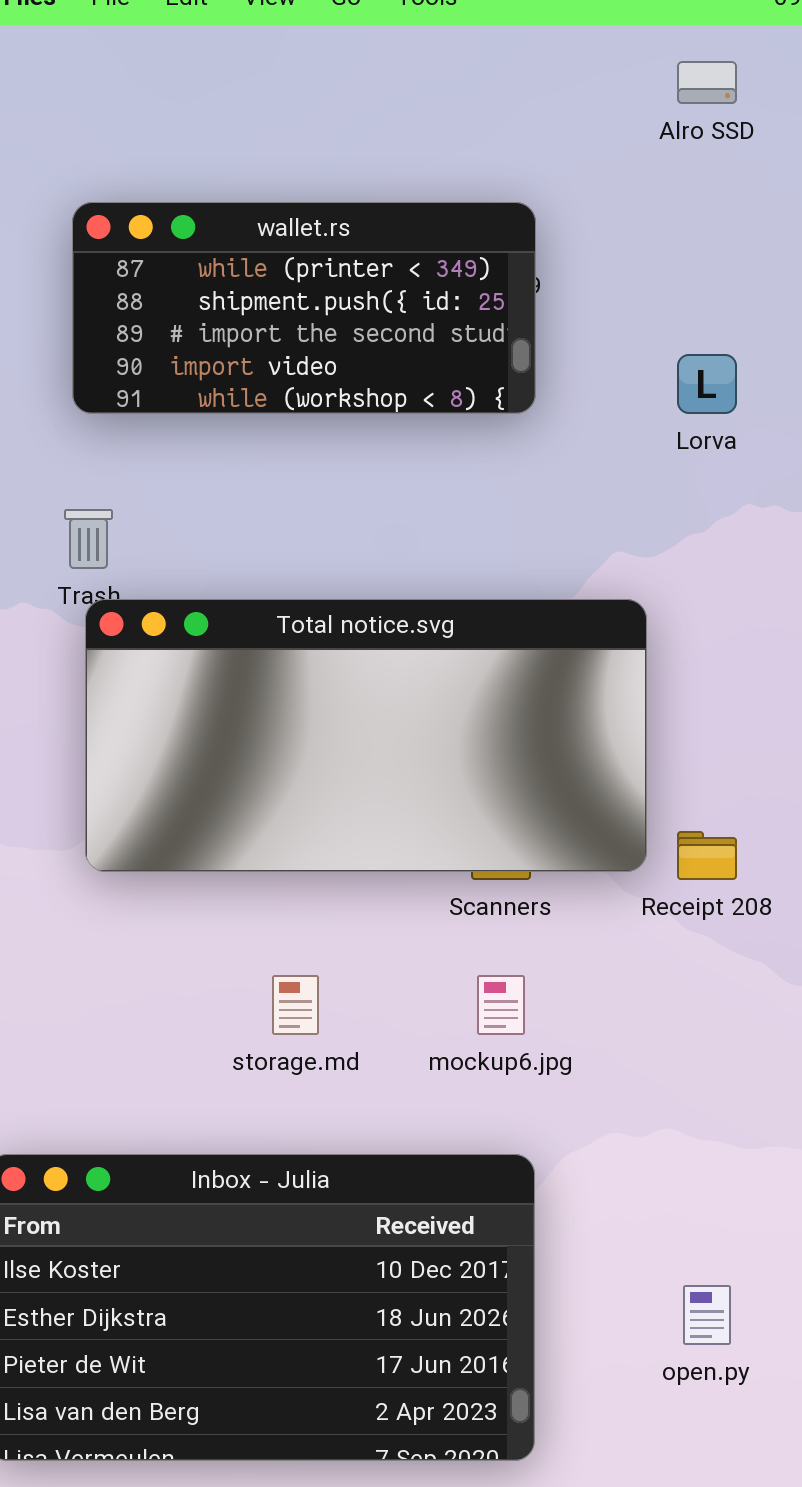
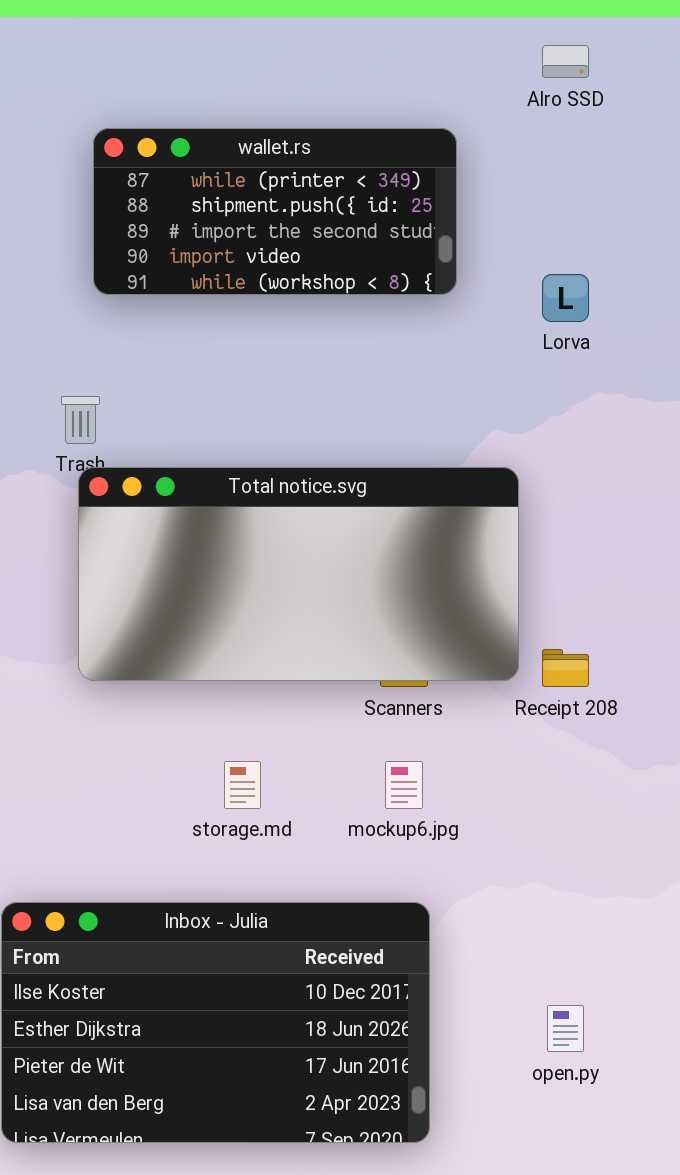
wallet.rs: [72,202,536,414] -> [93,128,457,295], moved

